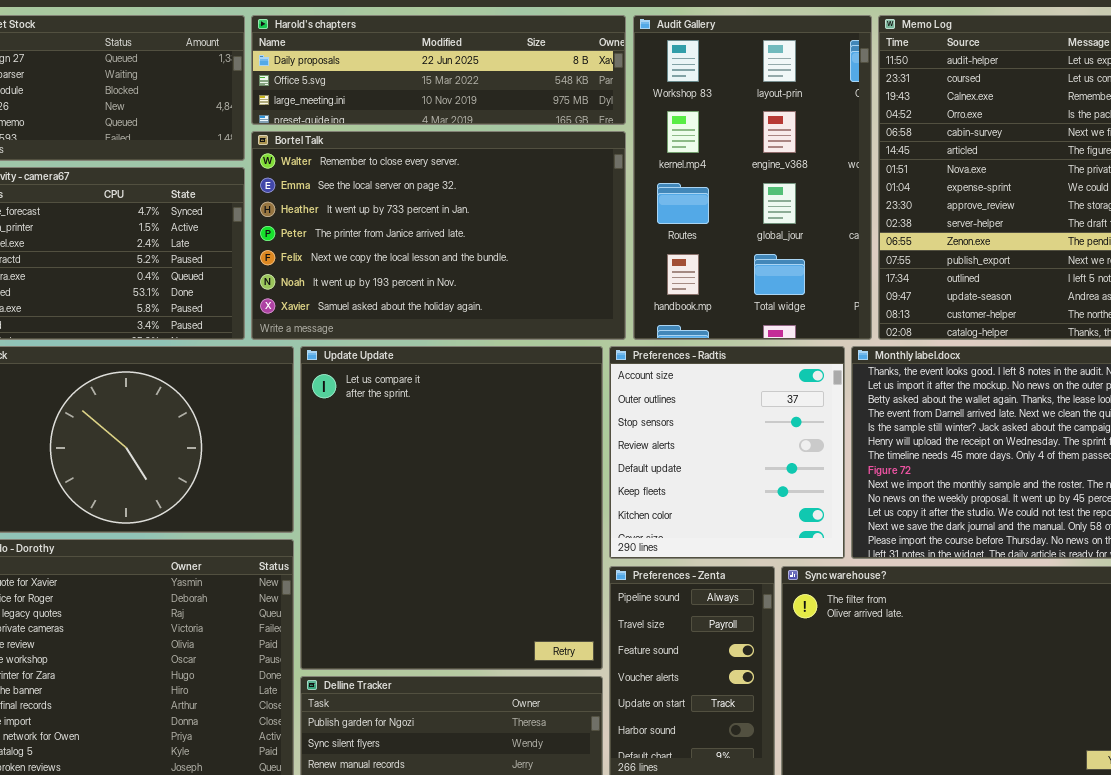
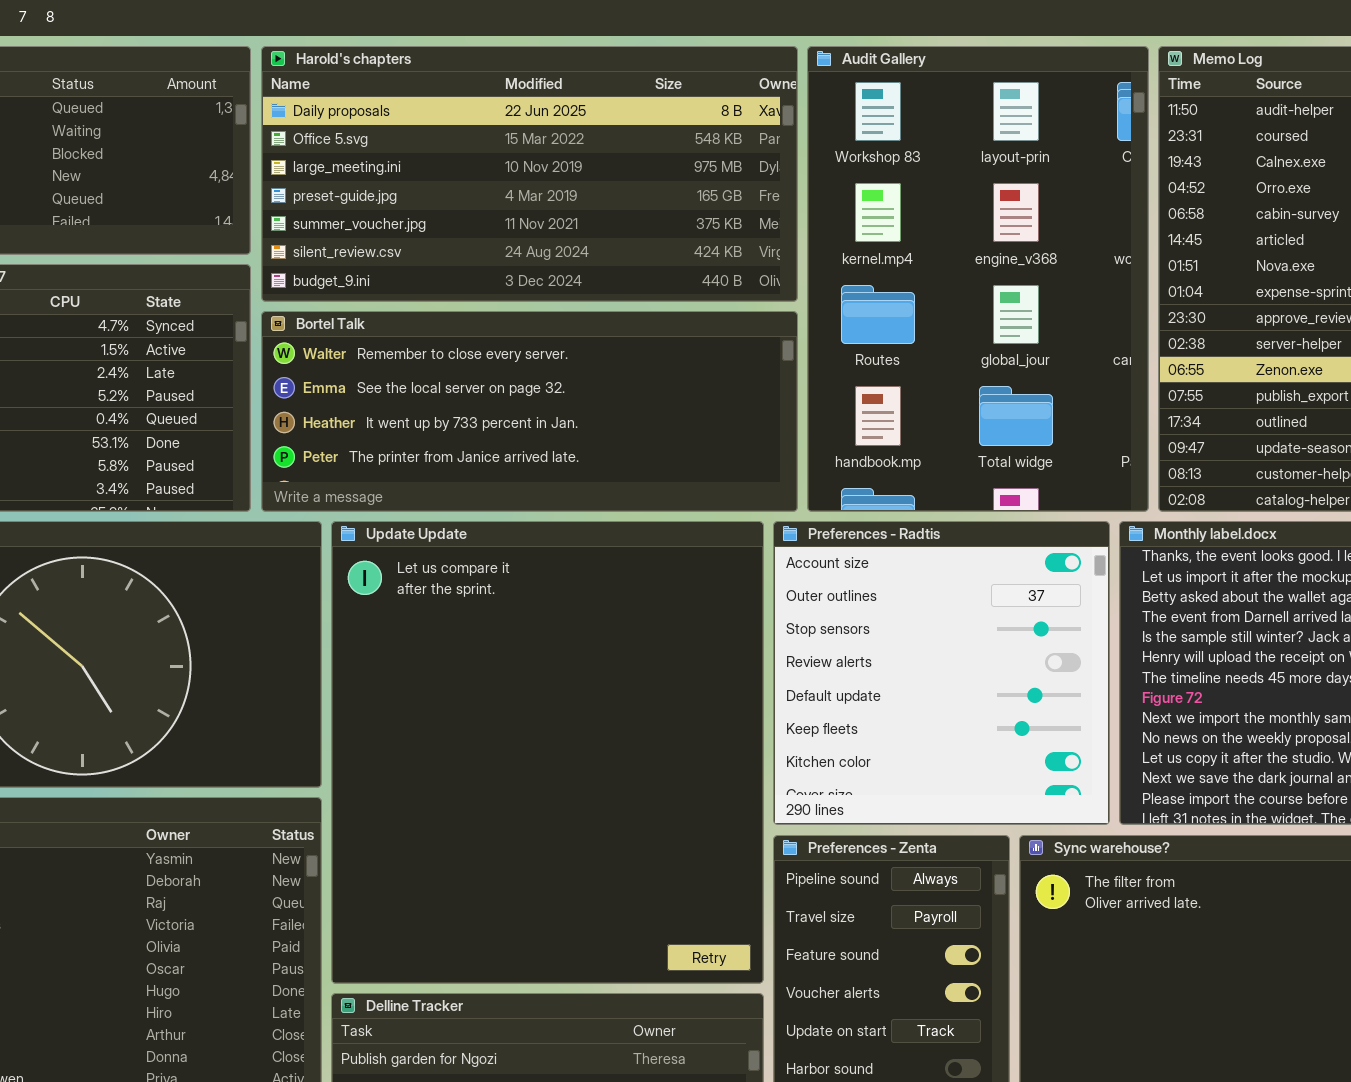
Harold's chapters: [251,15,626,125] -> [261,46,798,302], resized
Bortel Talk: [251,131,626,340] -> [261,311,798,512], resized

